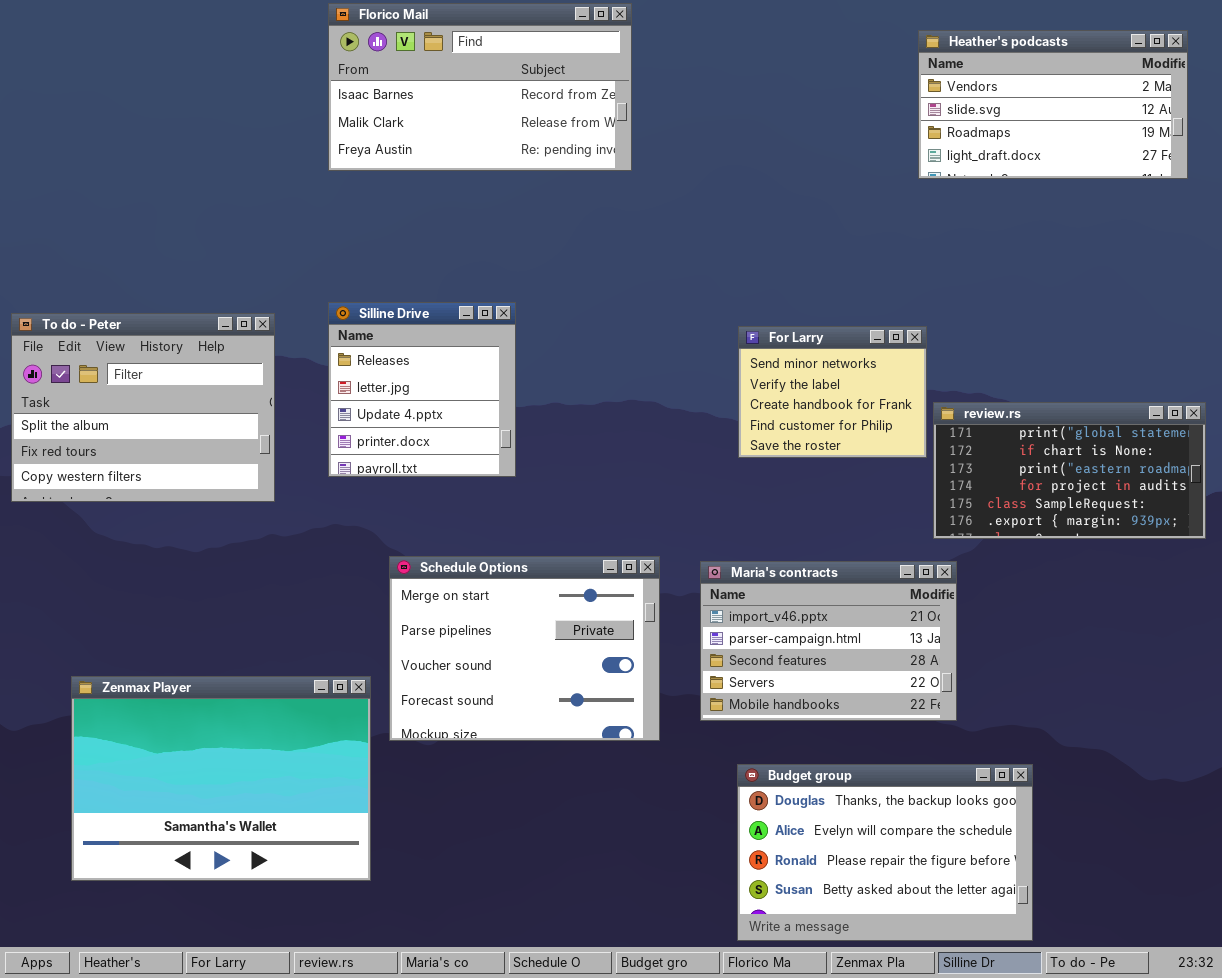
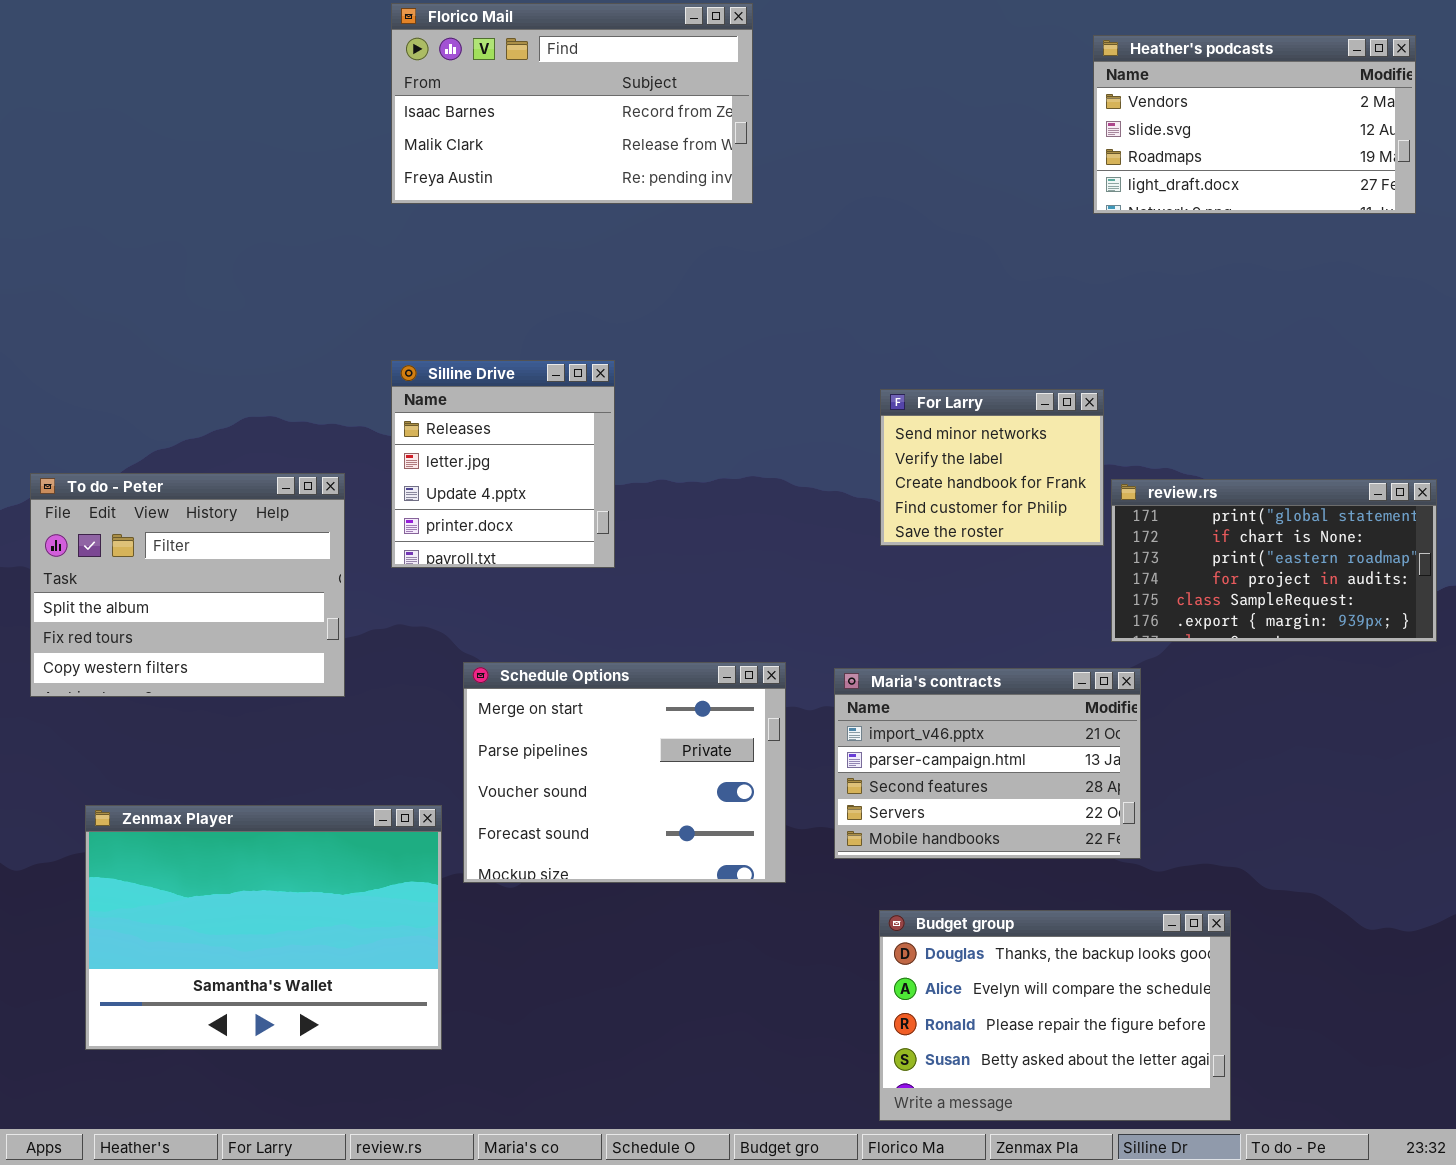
To do - Peter: [11,313,275,502] -> [30,473,345,697], moved

